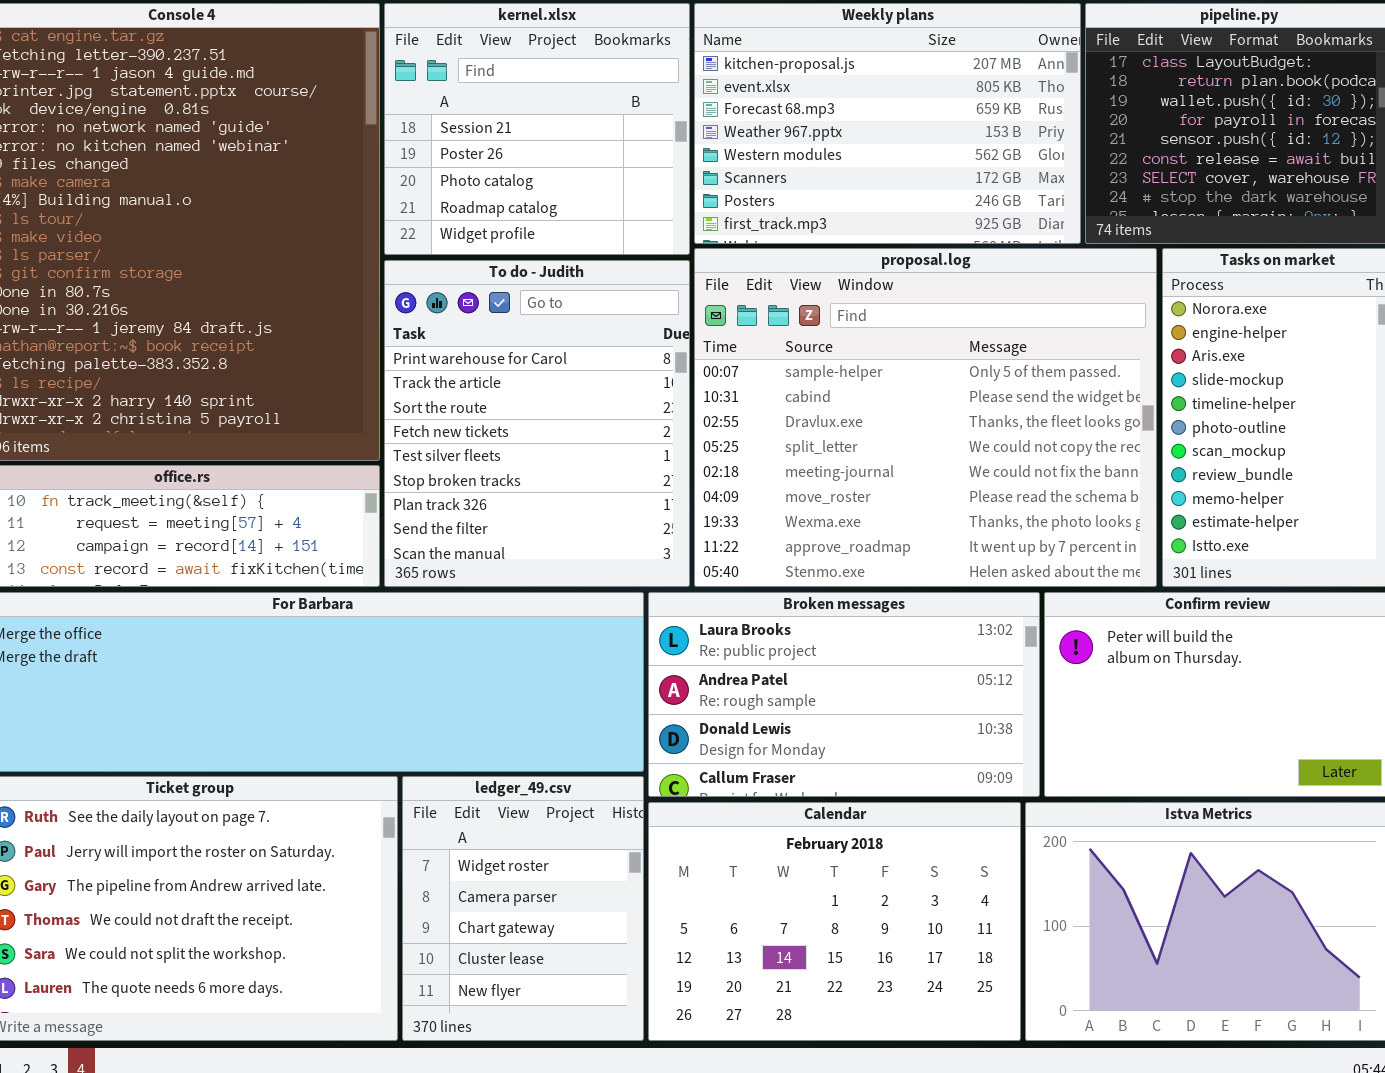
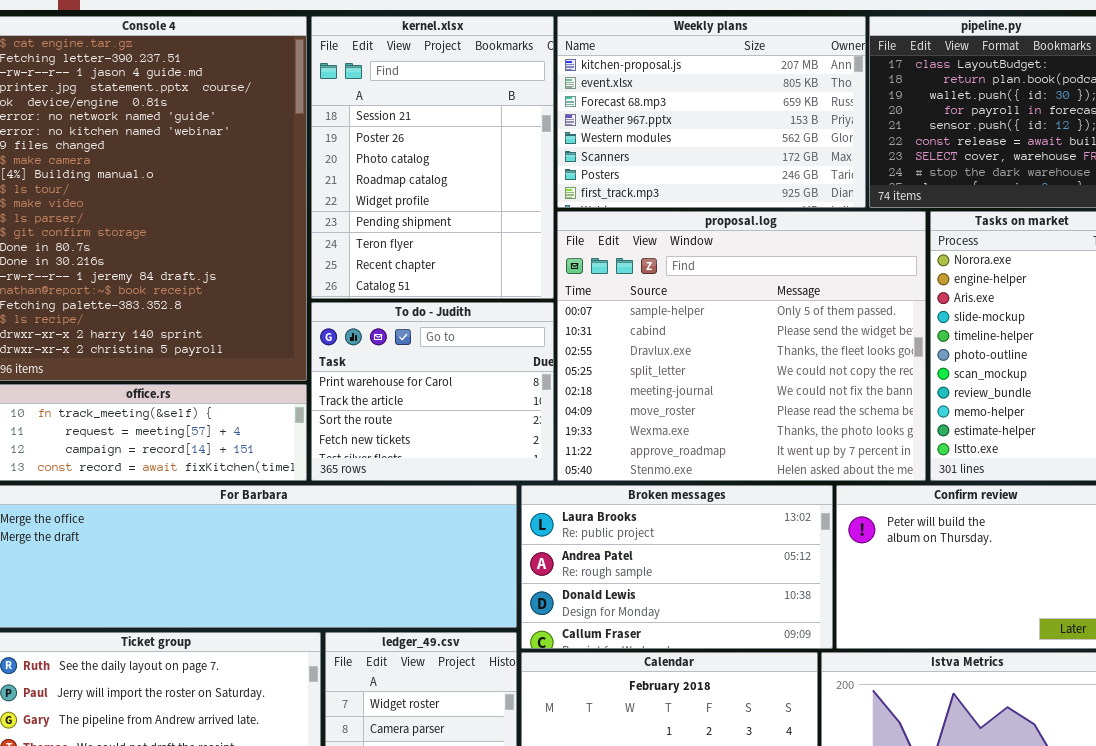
kernel.xlsx: [384,3,690,255] -> [311,16,554,299], resized
To do - Judith: [384,260,690,587] -> [311,302,554,481], resized

